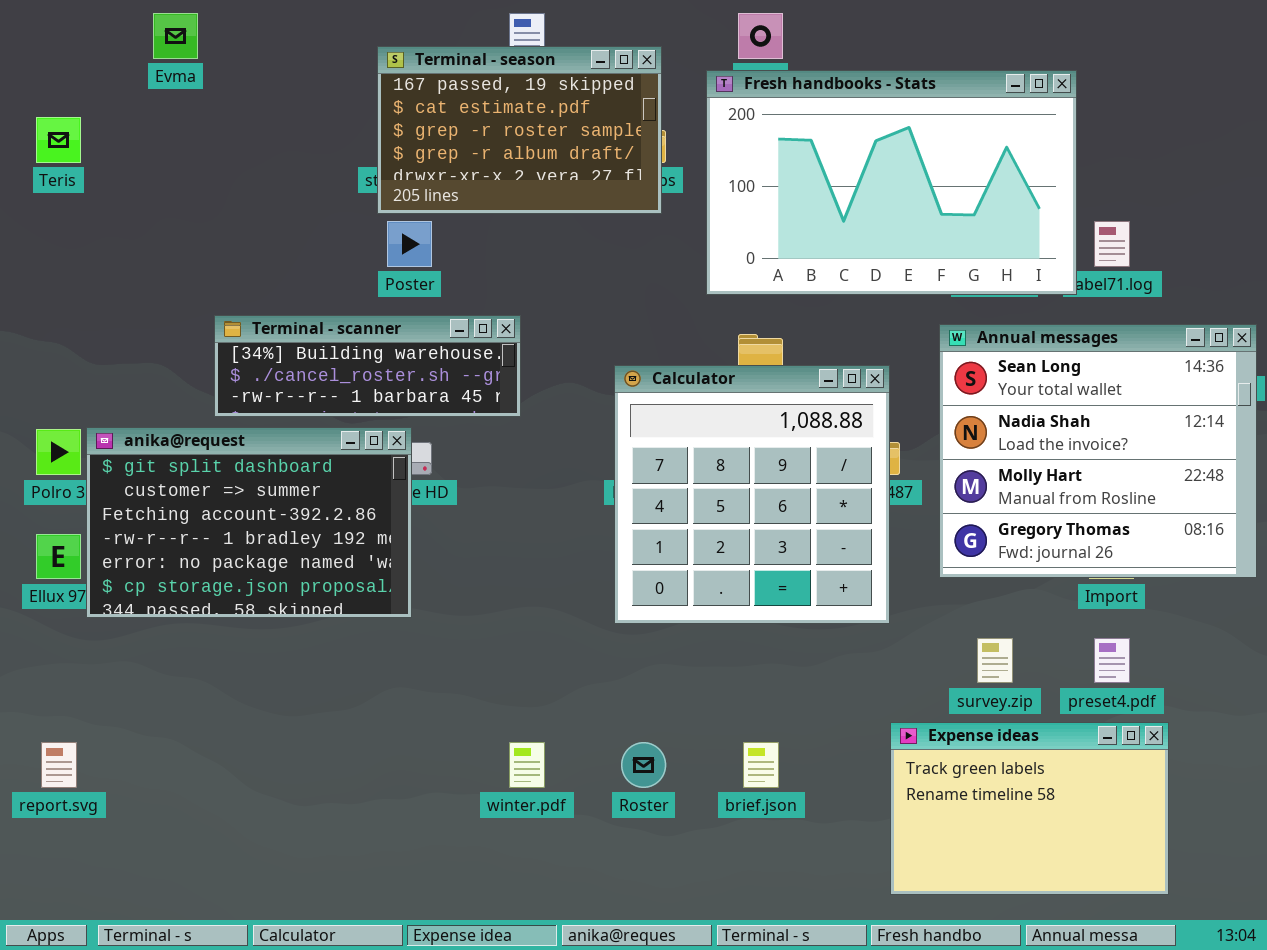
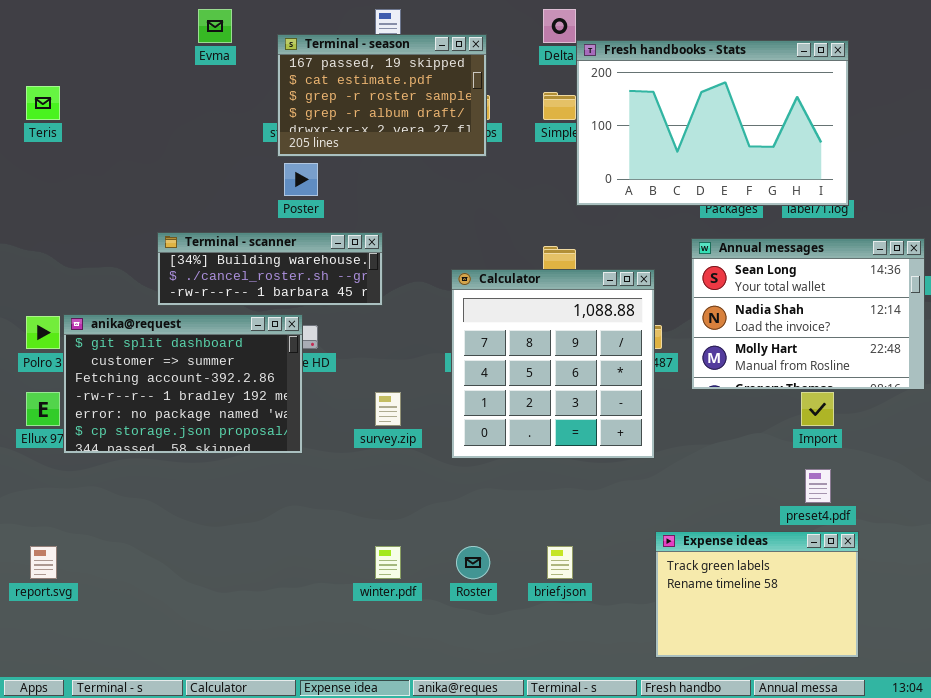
Evma: [153,13,198,59] -> [198,9,232,43], moved
Fresh handbooks - Stats: [706,70,1077,295] -> [576,40,849,206], moved
Annual messages: [939,324,1257,578] -> [691,238,925,390], resized
survey.zip: [977,638,1013,683] -> [375,392,401,426], moved

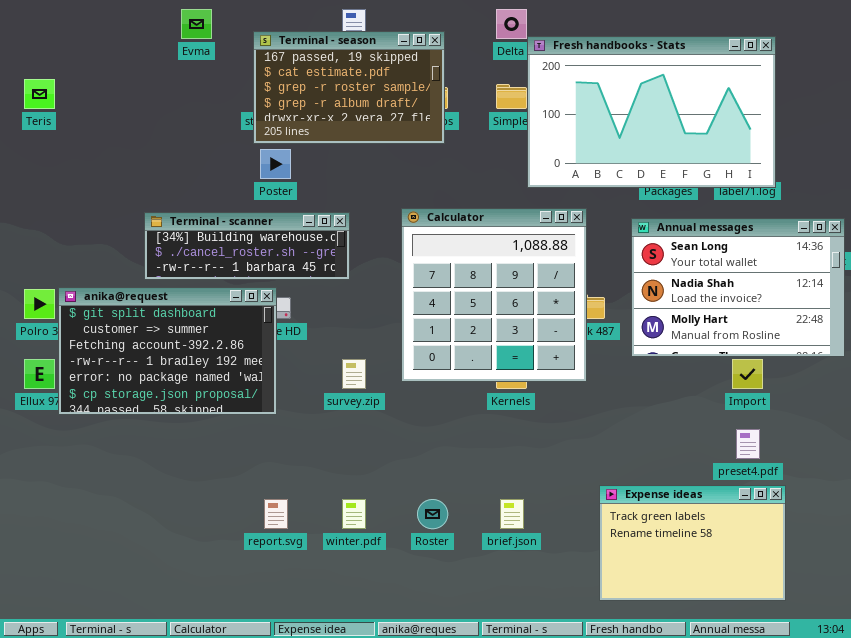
Calculator: [451,269,655,459] -> [401,208,587,382], moved
report.svg: [30,546,57,579] -> [264,499,288,529], moved

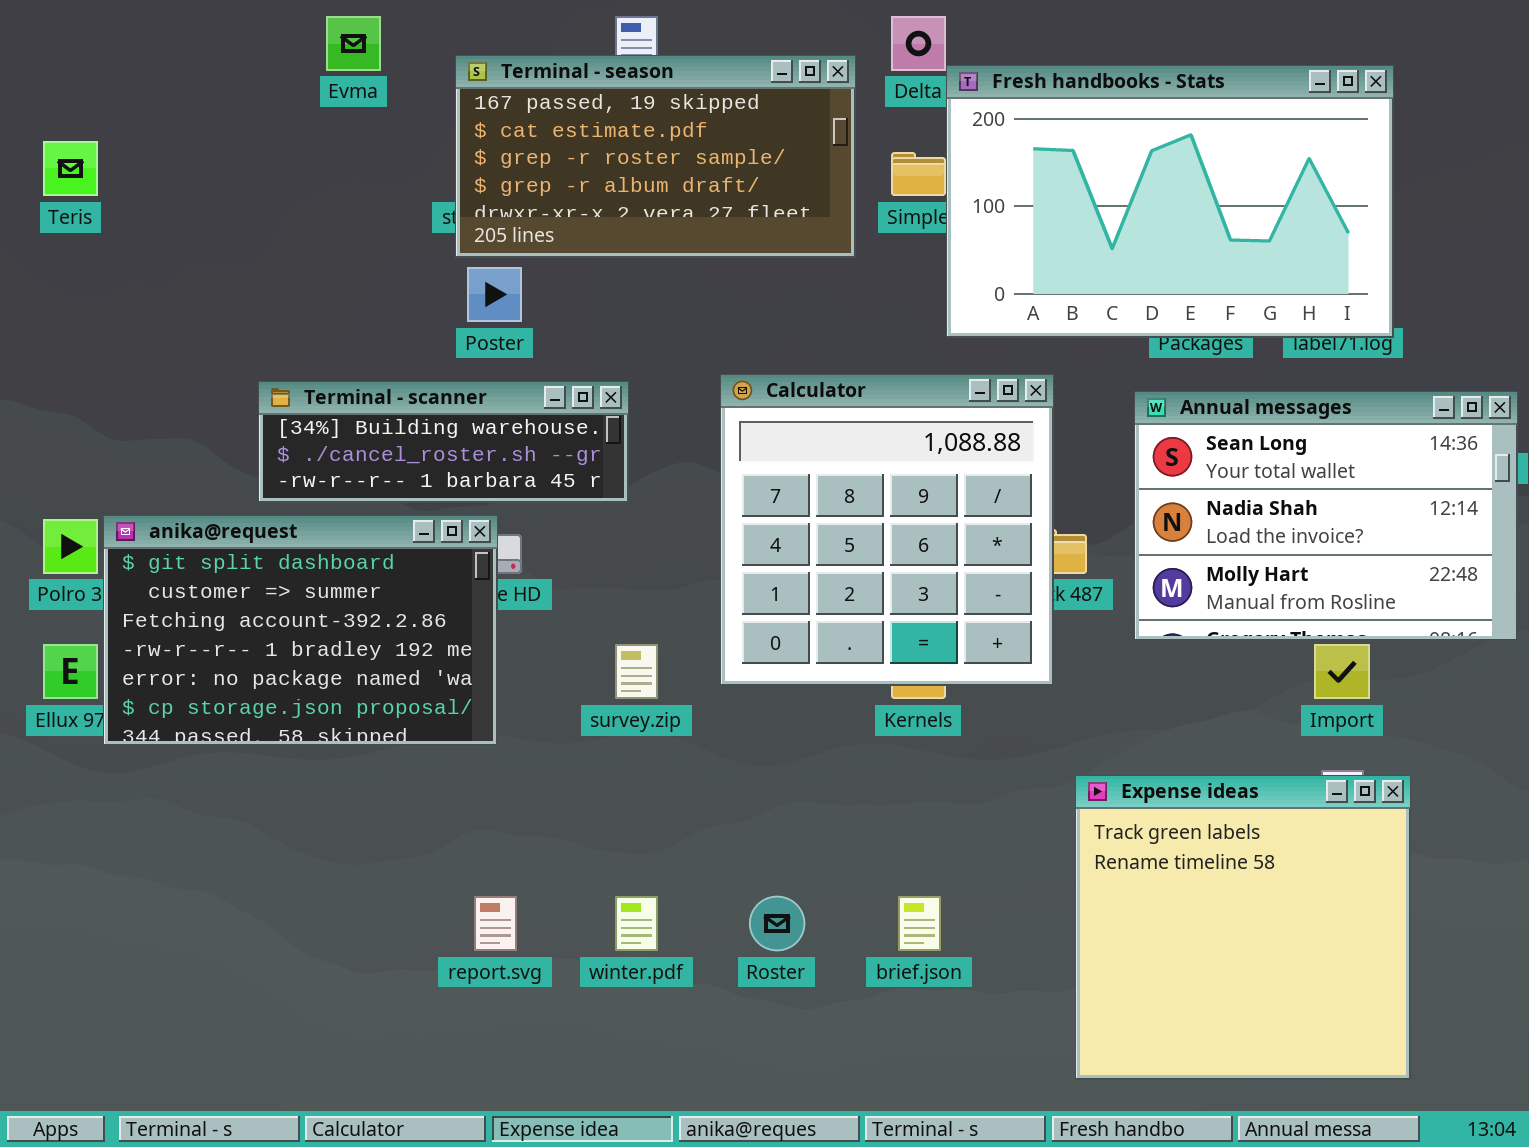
Terminal - season: [253,31,445,144] -> [455,55,856,258], resized
Expense ideas: [599,485,786,601] -> [1075,775,1411,1080], resized

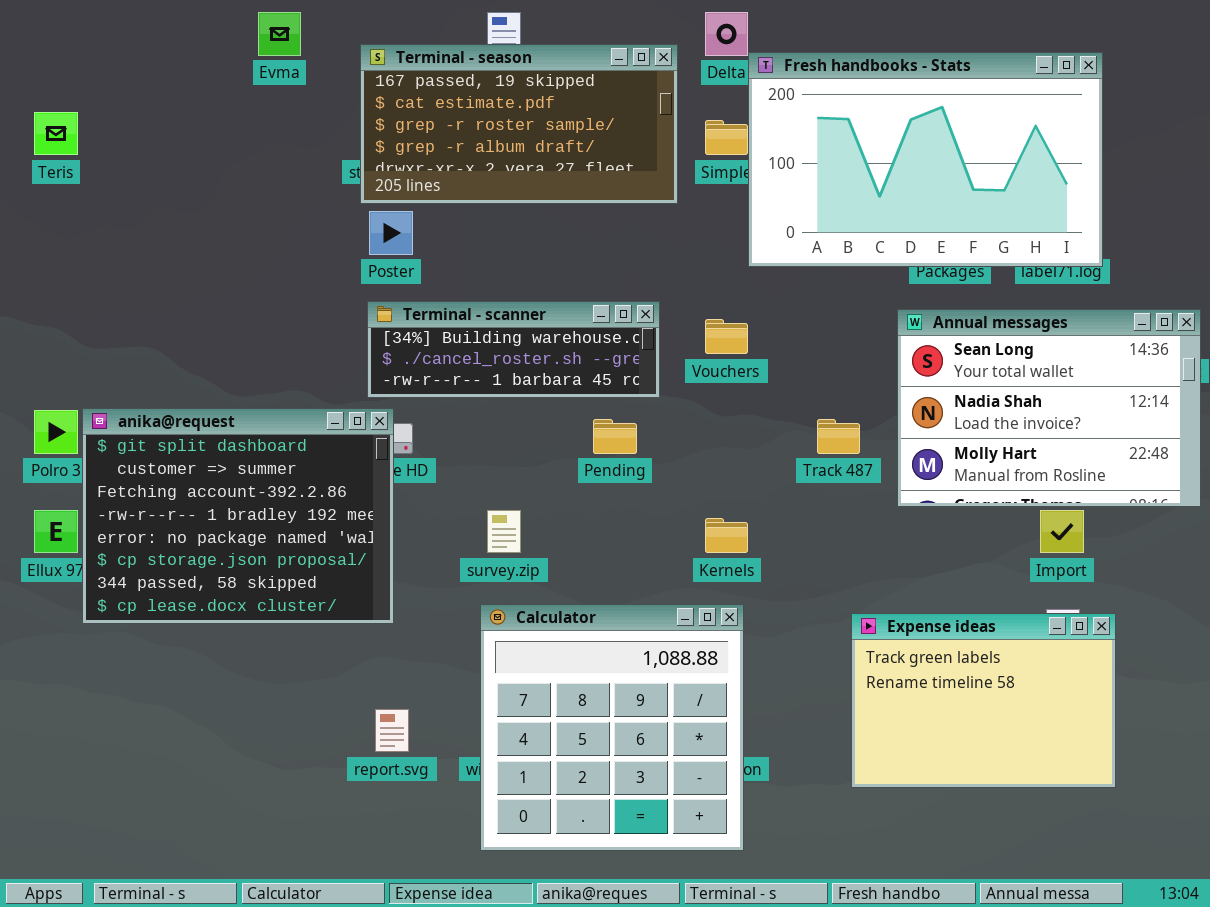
Calculator: [720,374,1054,686] -> [480,604,744,851], moved
Terminal - scanner: [258,381,629,503] -> [367,301,660,398], moved
anika@request: [103,515,498,746] -> [82,408,394,624], resized
Expense ideas: [1075,775,1411,1080] -> [851,613,1116,788], resized

